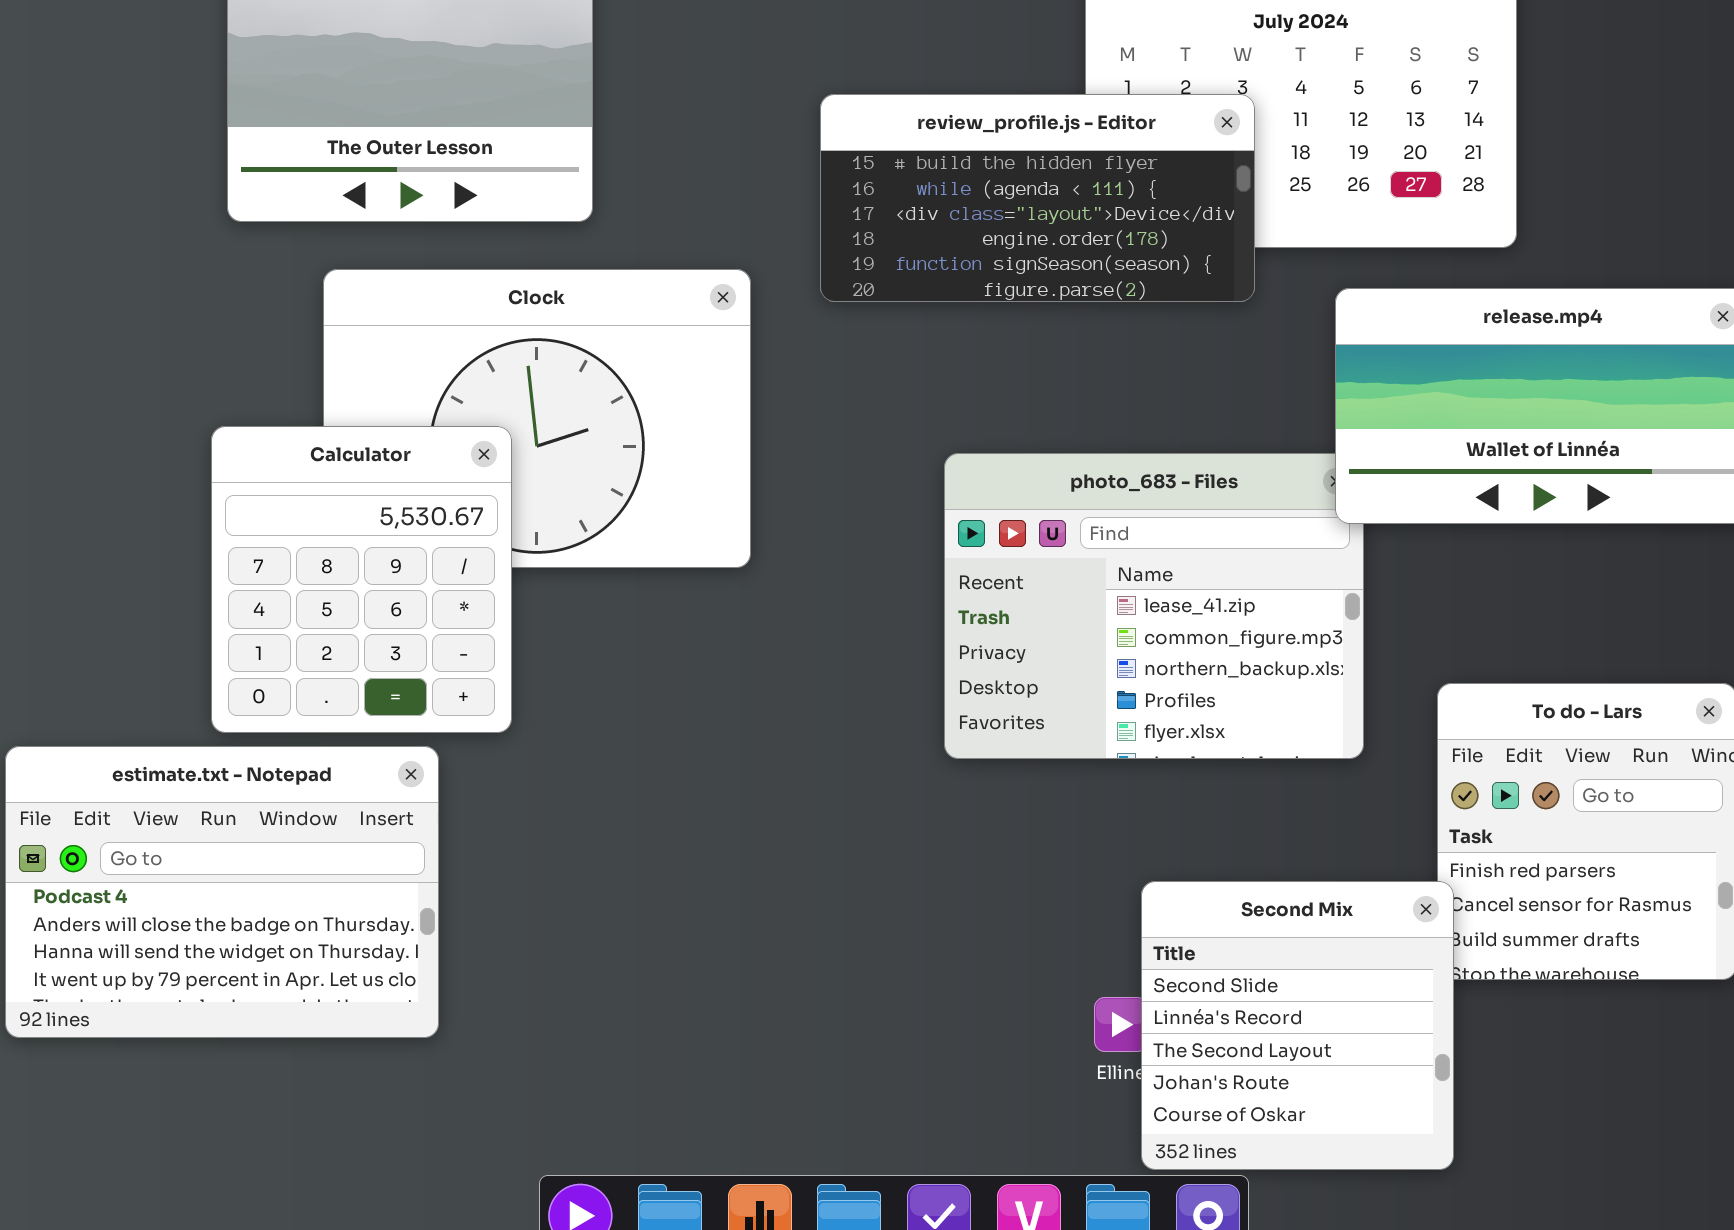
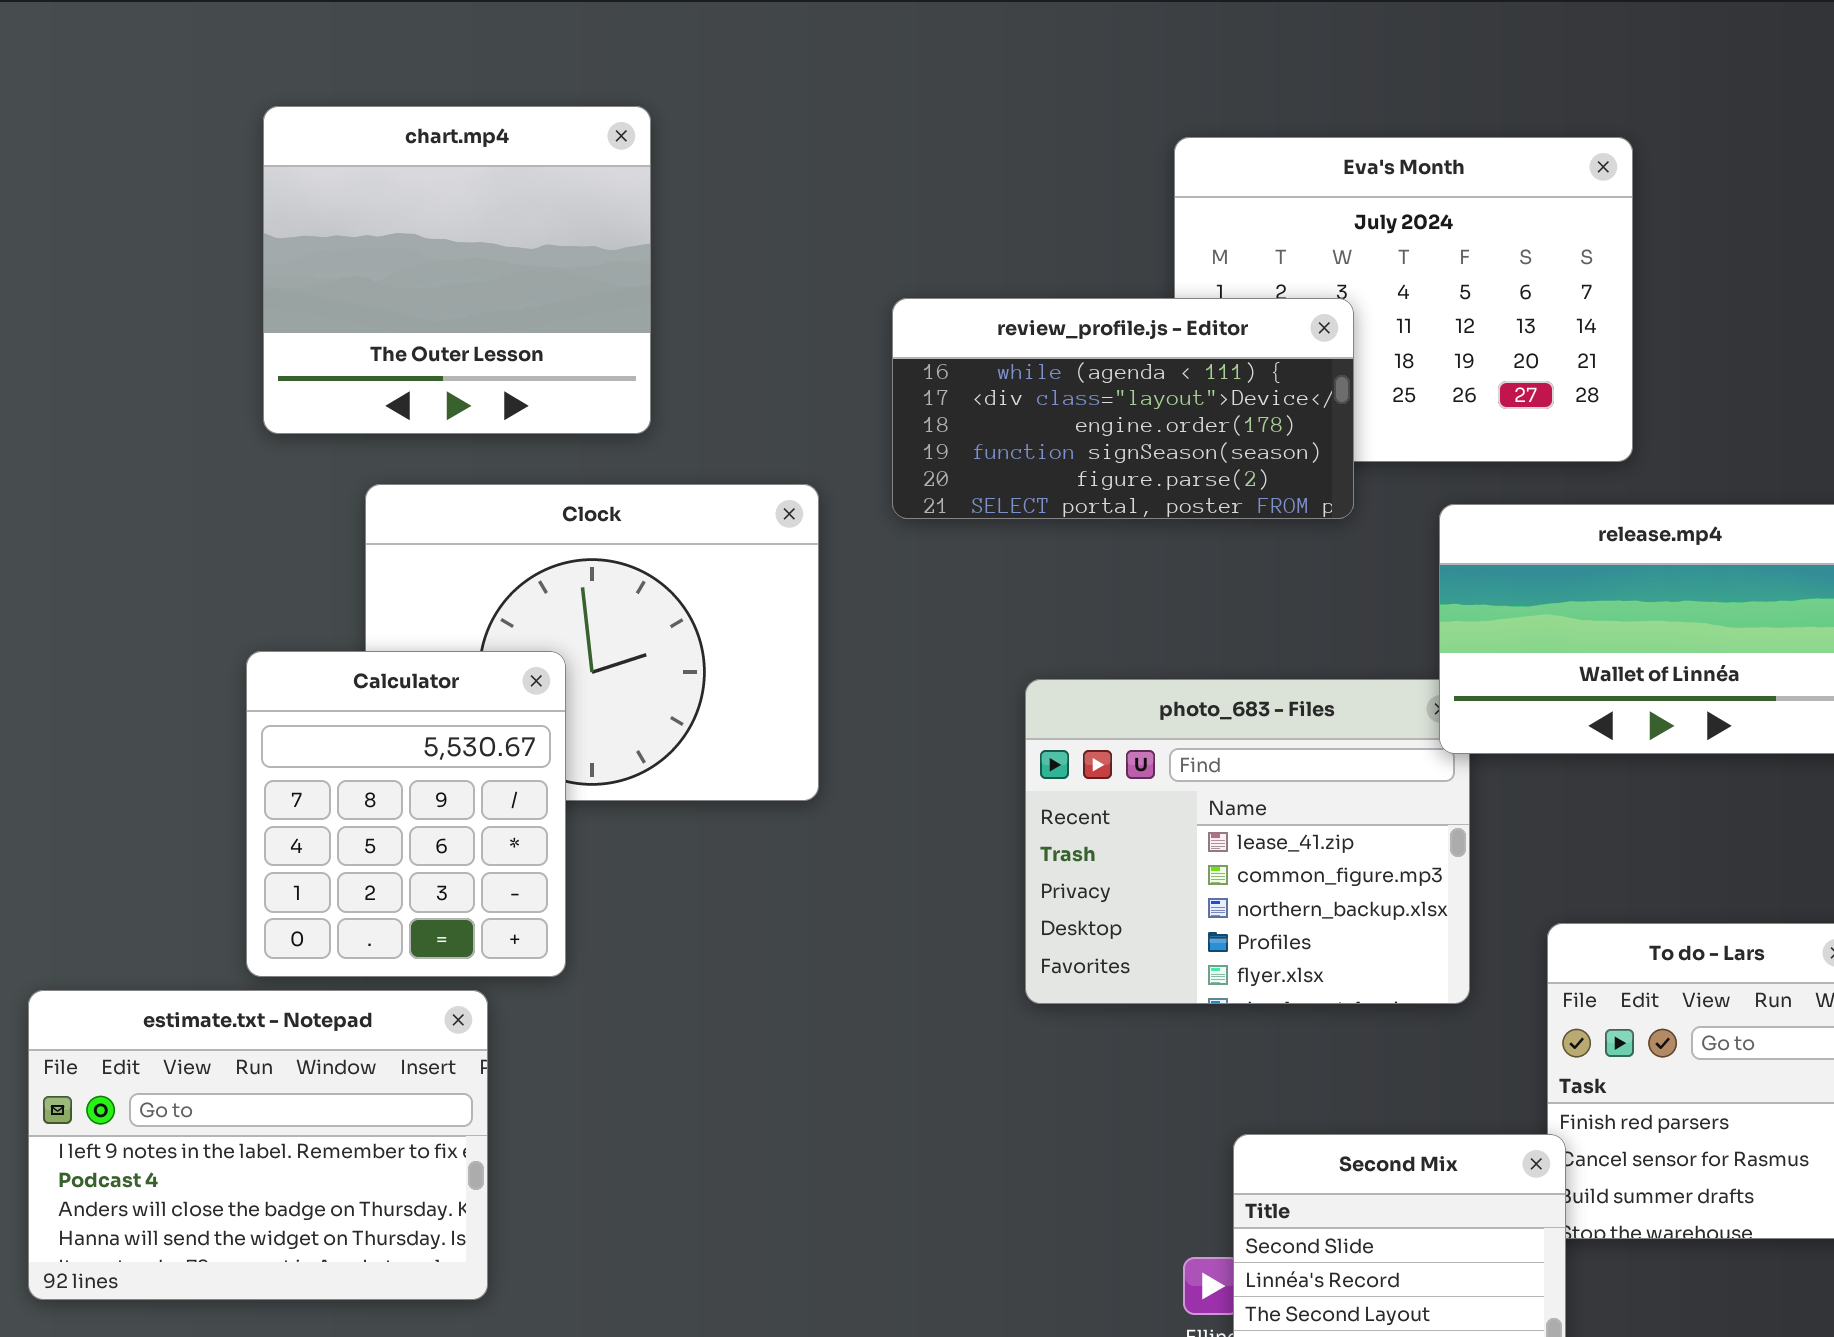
review_profile.js - Editor: [820,94,1255,302] -> [892,298,1354,519], scrolled down 1 row
estimate.txt - Notepad: [5,746,439,1038] -> [28,990,488,1300], scrolled up 1 row

